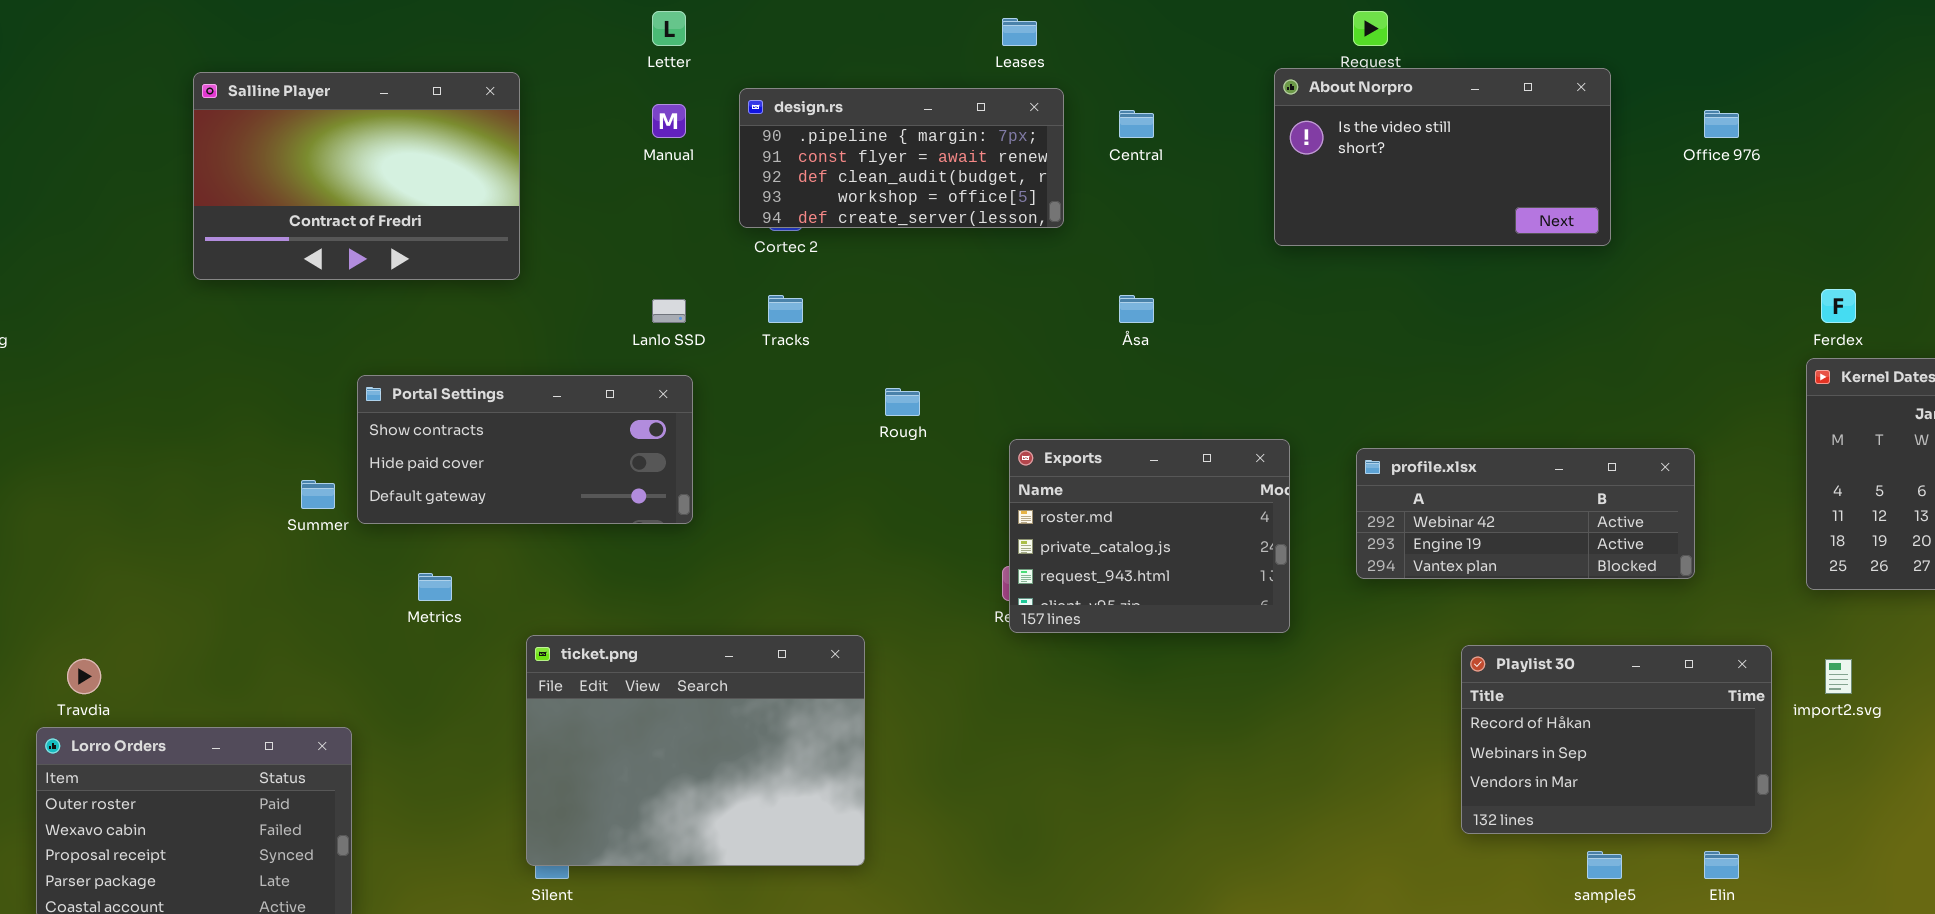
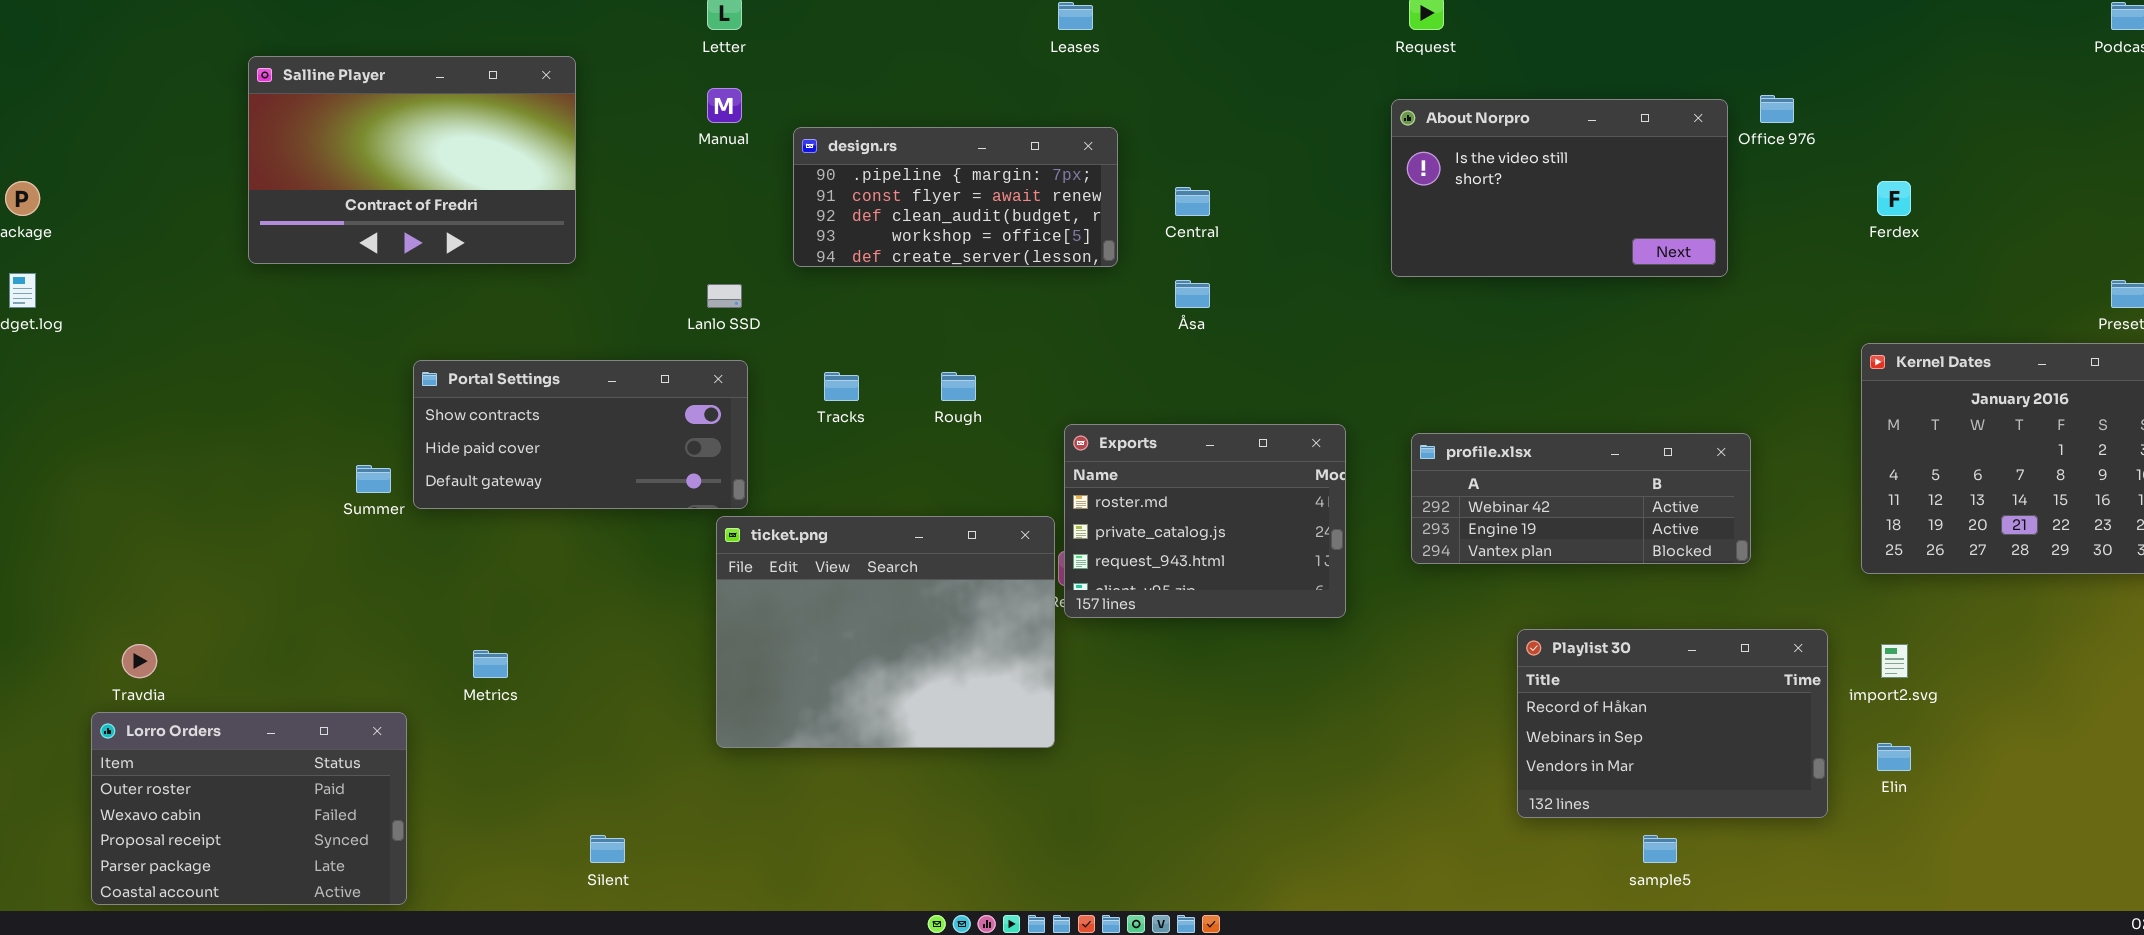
About Norpro: [1274,68,1611,246] -> [1391,99,1728,277], moved
design.rs: [739,88,1064,228] -> [793,127,1118,267], moved
Central: [1119,110,1154,138] -> [1175,187,1210,216], moved
Ferdex: [1821,289,1856,323] -> [1877,181,1911,216], moved
Tracks: [768,295,803,323] -> [824,372,859,401], moved
Metrics: [418,573,452,601] -> [473,650,508,678], moved
ticket.png: [526,635,865,866] -> [716,516,1055,748], moved
Elin: [1704,851,1739,879] -> [1877,743,1911,771], moved

